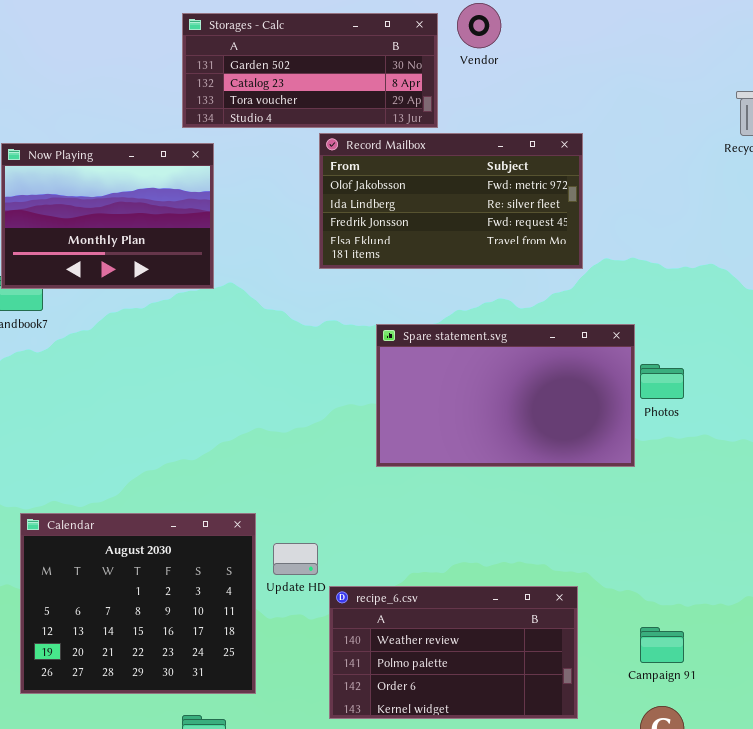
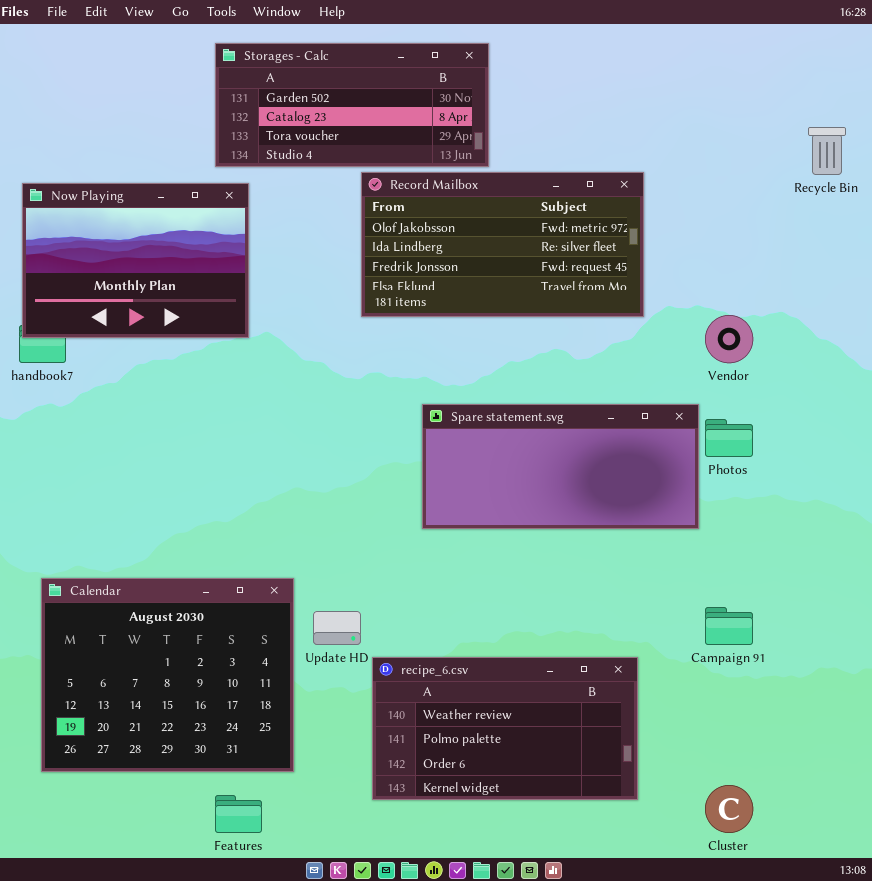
Vendor: [457,3,501,48] -> [705,315,753,363], moved
Spare statement.svg: [376,324,635,467] -> [422,404,699,529], resized
Campaign 91: [640,627,684,663] -> [705,607,753,645], moved

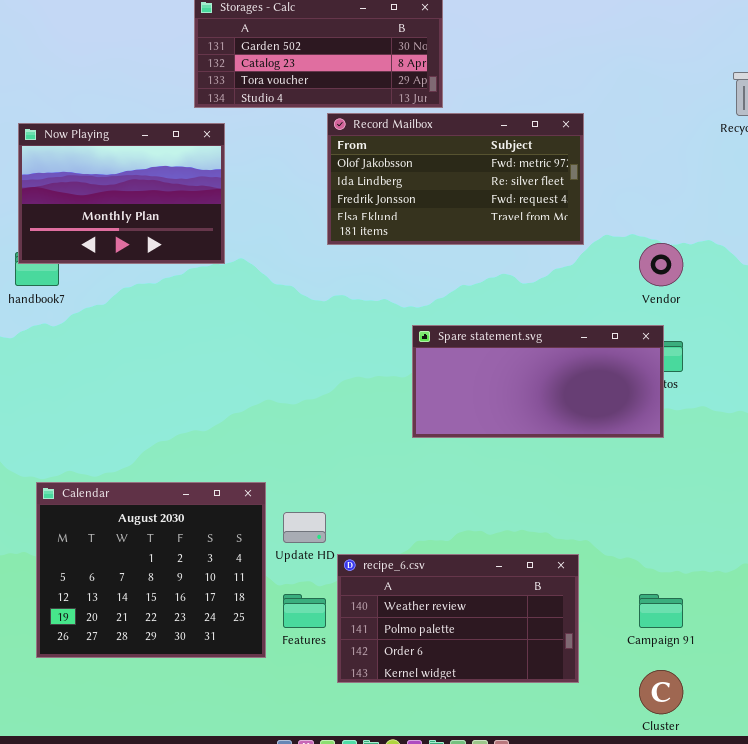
Spare statement.svg: [422,404,699,529] -> [412,325,664,438], moved
Campaign 91: [705,607,753,645] -> [639,594,683,628], moved
Features: [215,795,262,833] -> [283,594,326,628], moved

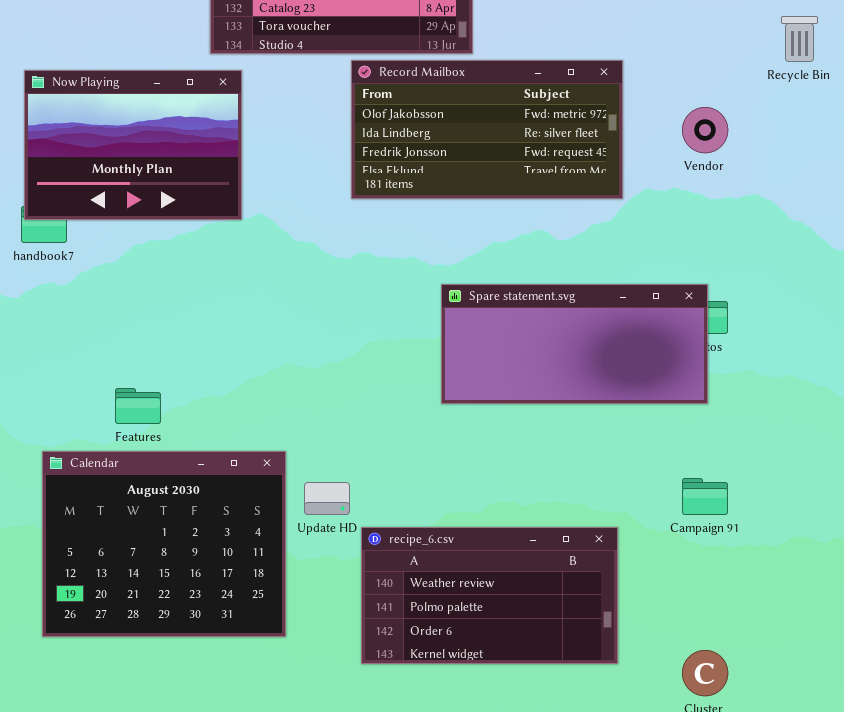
Vendor: [639,243,683,286] -> [682,107,728,153], moved
Features: [283,594,326,628] -> [115,388,161,424], moved
Campaign 91: [639,594,683,628] -> [682,478,728,515], moved

